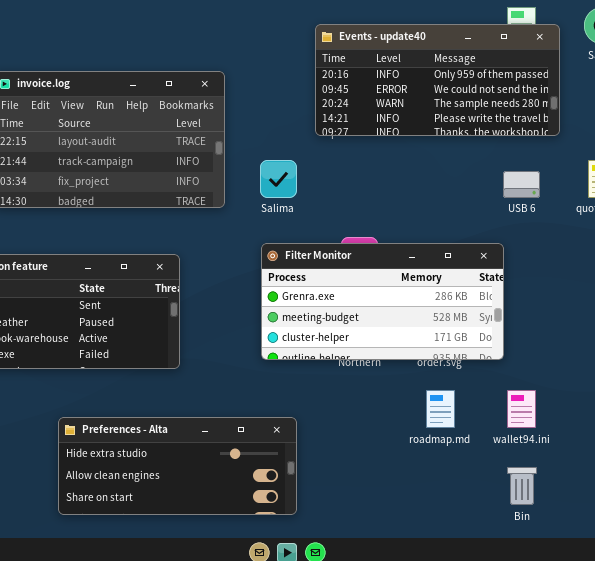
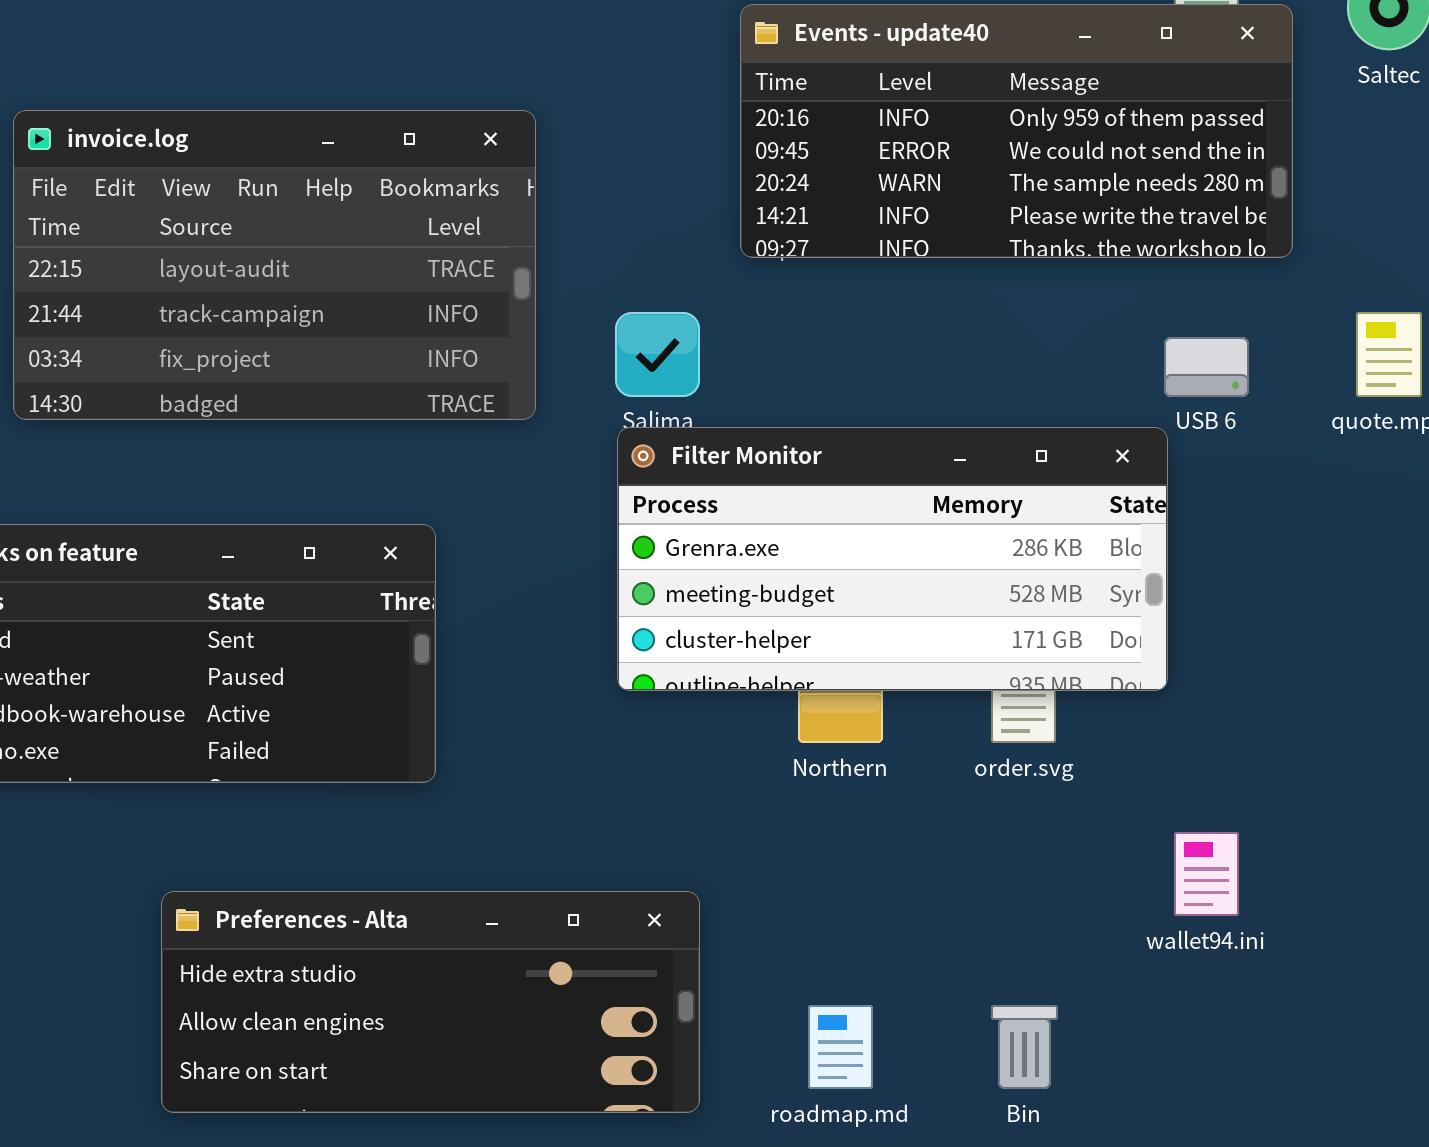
Filter Monitor: [261,243,504,360] -> [617,427,1168,691], moved
roadmap.md: [426,390,455,428] -> [808,1005,873,1089], moved
Bin: [507,467,537,505] -> [991,1005,1058,1089], moved

